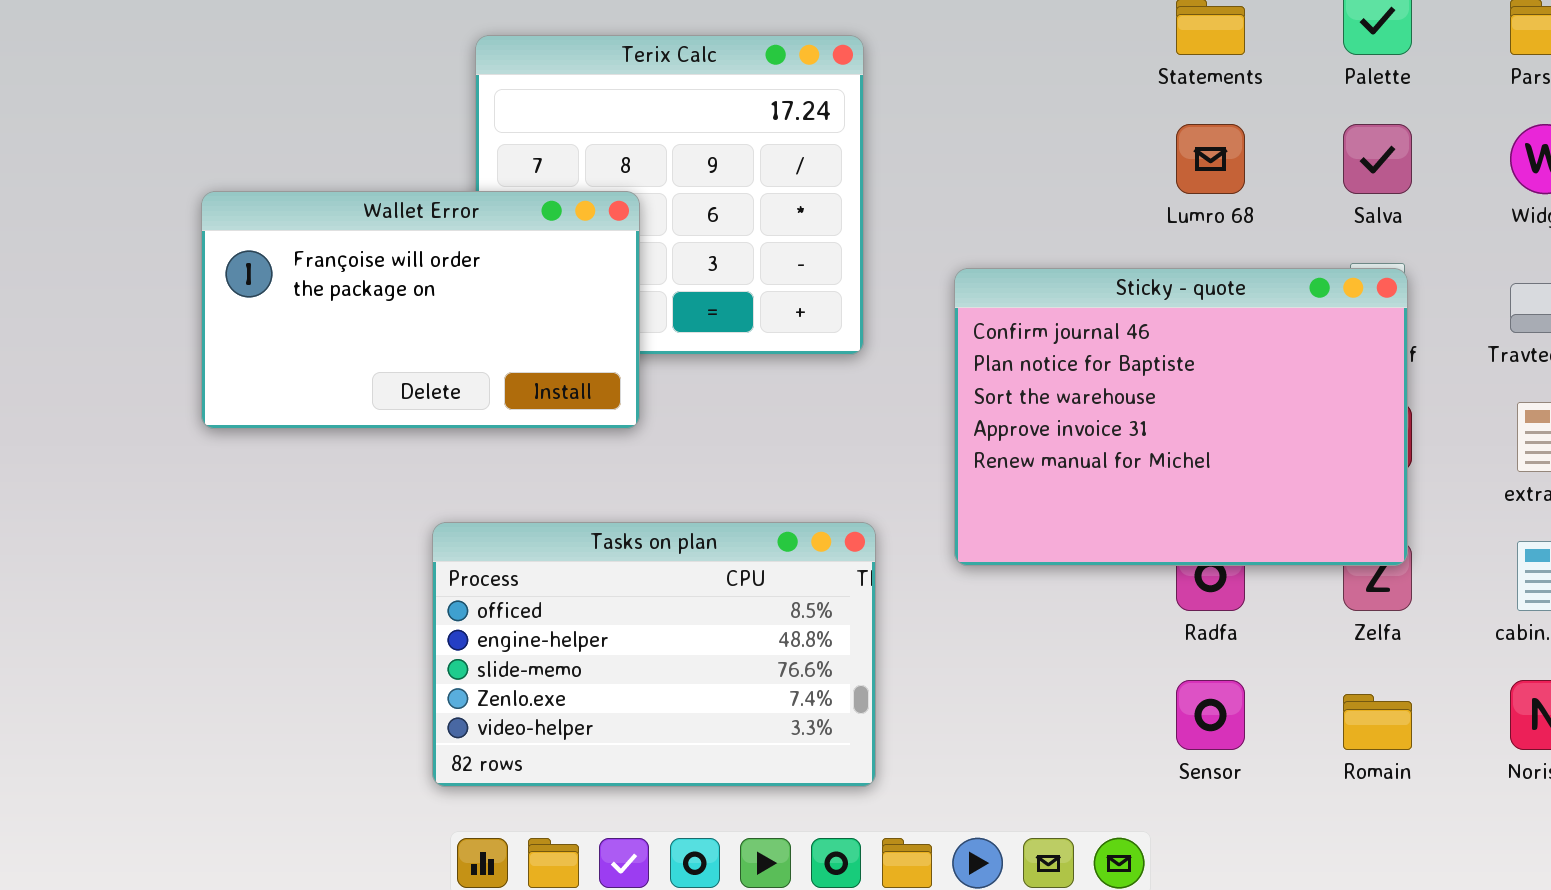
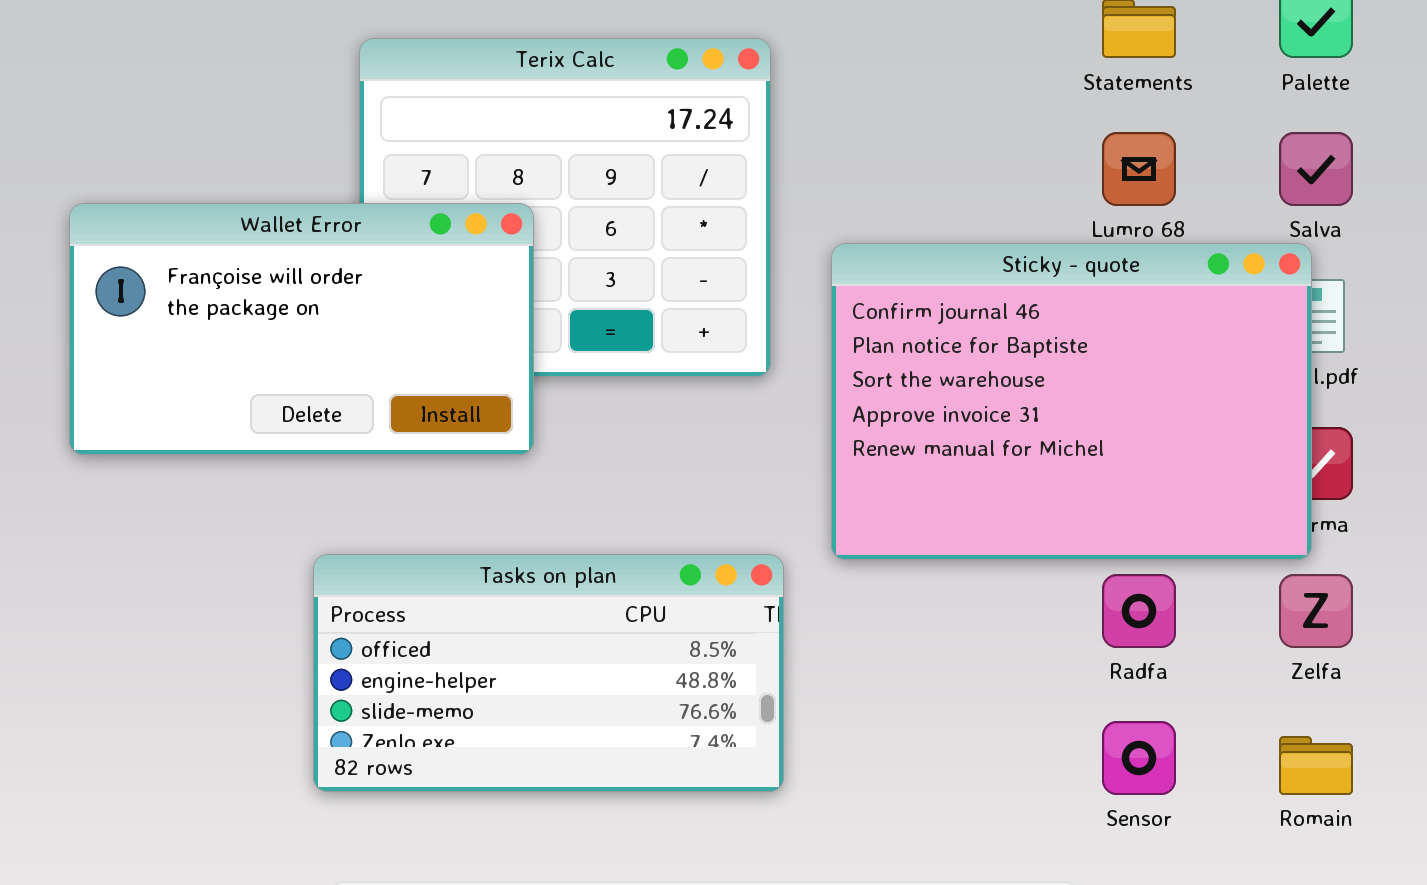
Sticky - quote: [954,268,1408,566] -> [831,243,1312,560], moved
Tasks on plan: [432,522,876,787] -> [313,554,784,792], resized

